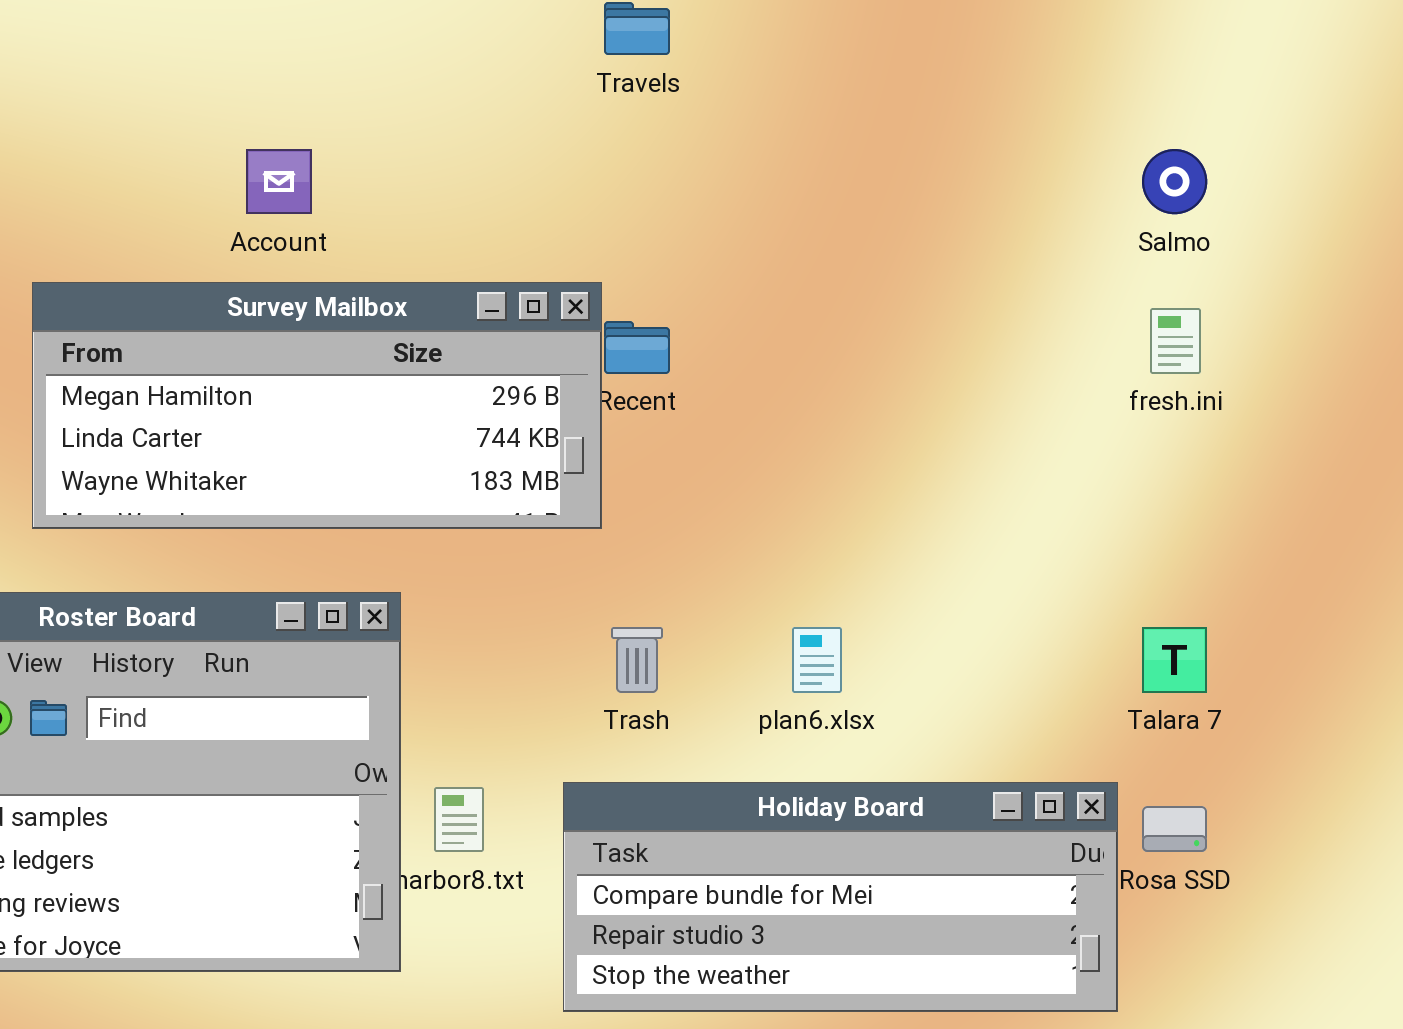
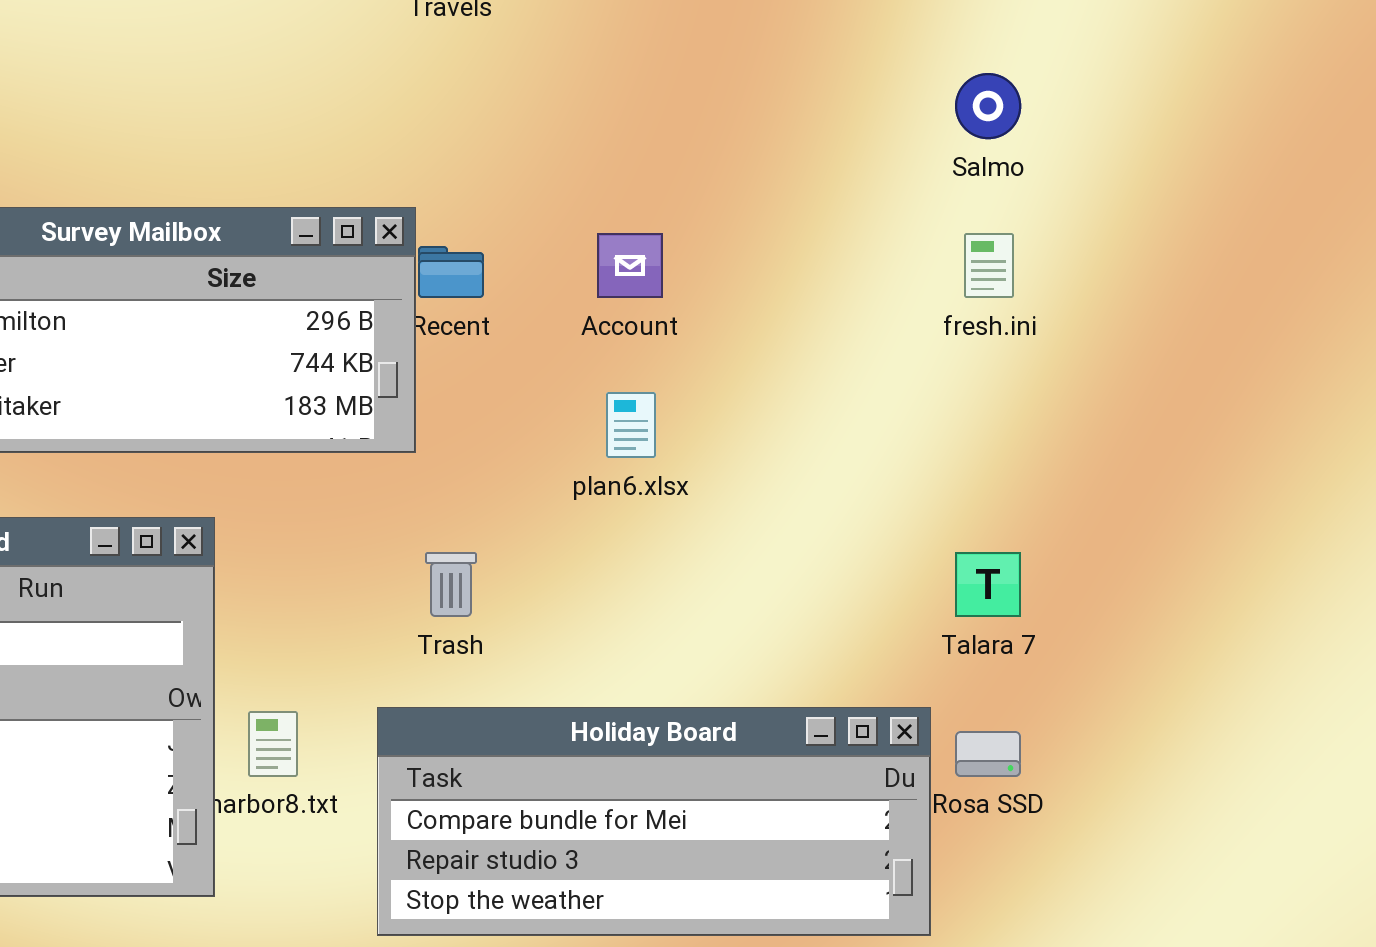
Account: [246,149,312,214] -> [597,233,663,298], moved
plan6.xlsx: [792,627,842,693] -> [606,392,656,458], moved

